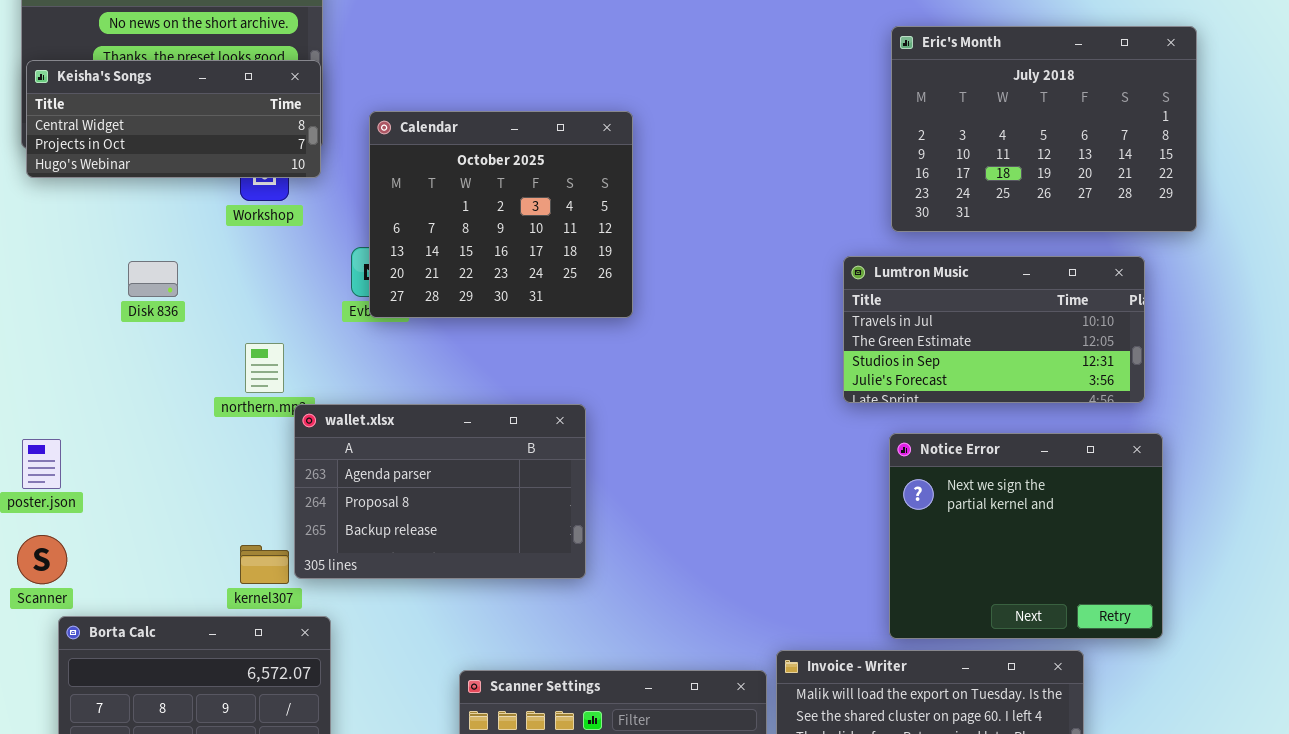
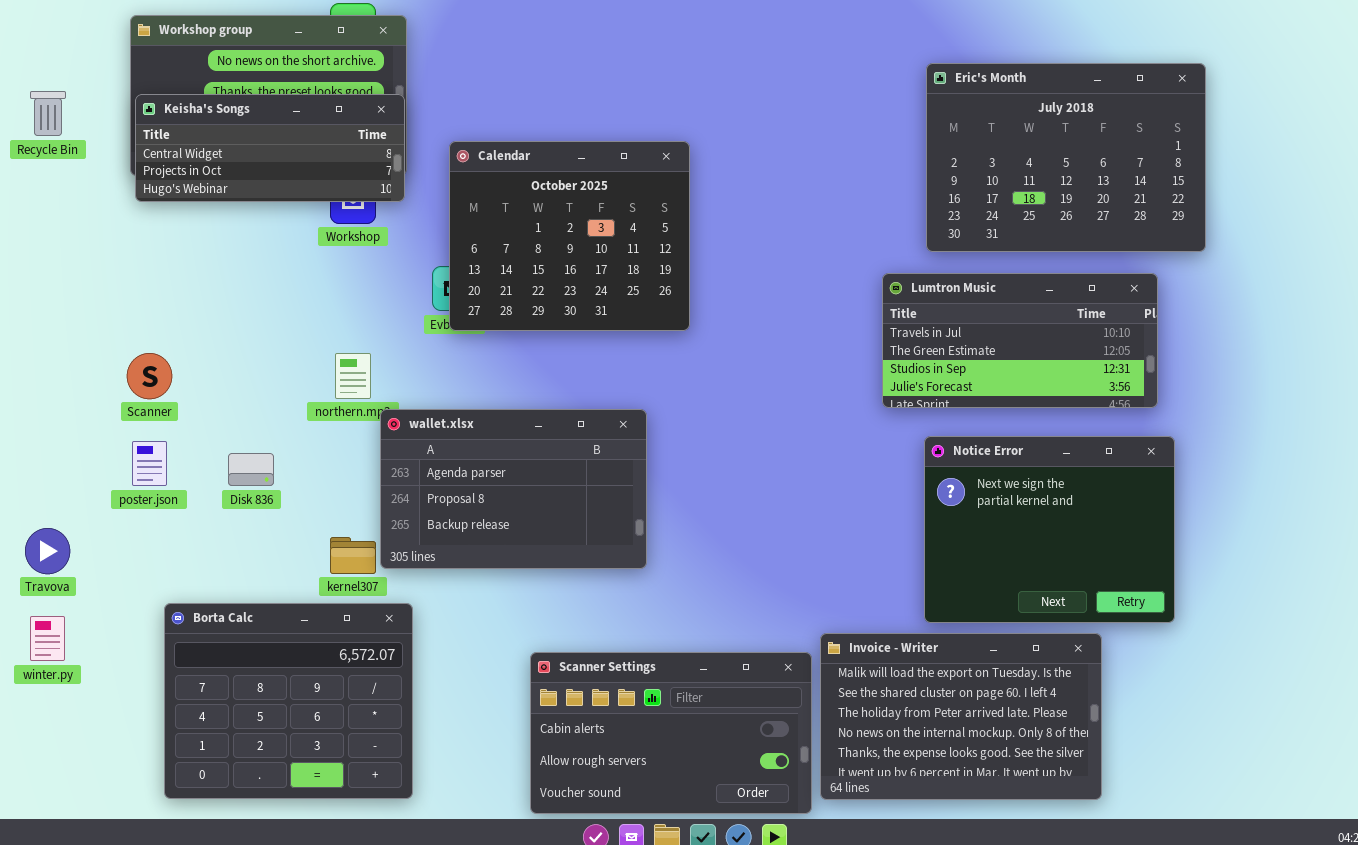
Disk 836: [128,261,178,297] -> [228,453,274,486], moved
Scanner: [17,535,67,584] -> [127,353,172,399], moved

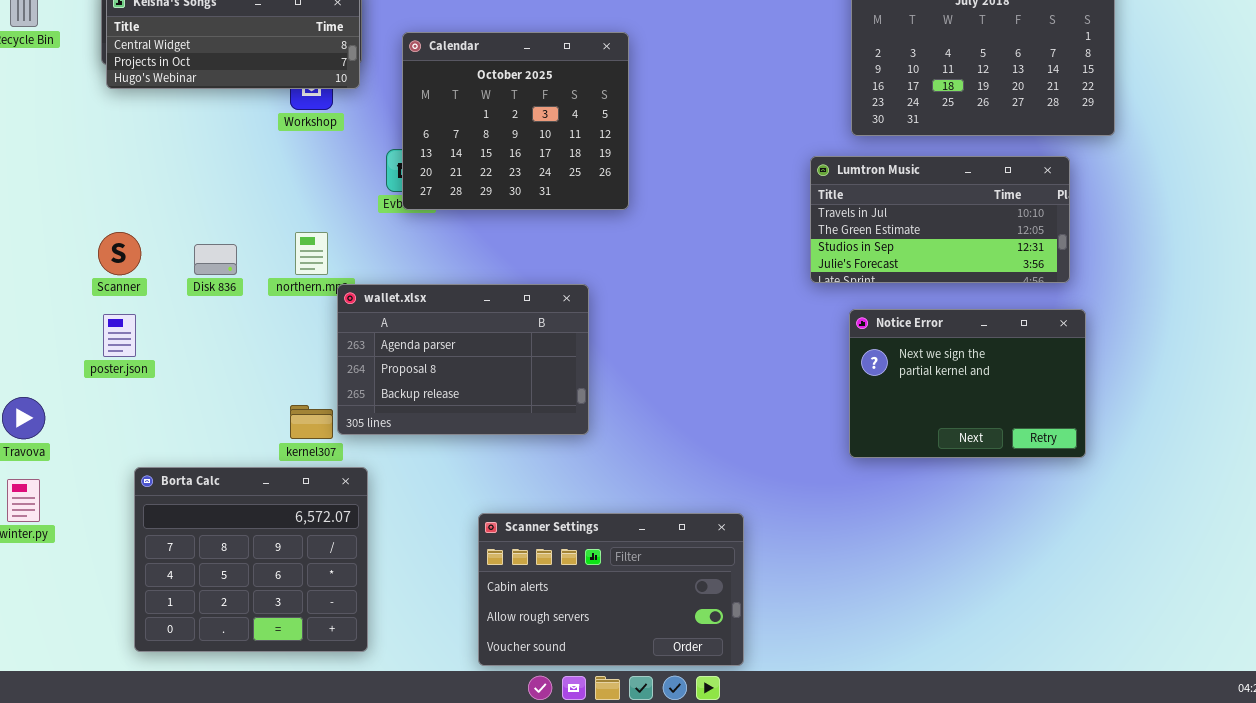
Notice Error: [924,436,1175,623] -> [849,309,1086,458], resized
Disk 836: [228,453,274,486] -> [194,244,237,275], moved
Invoice - Writer: [820,633,1102,800] -> none, closed

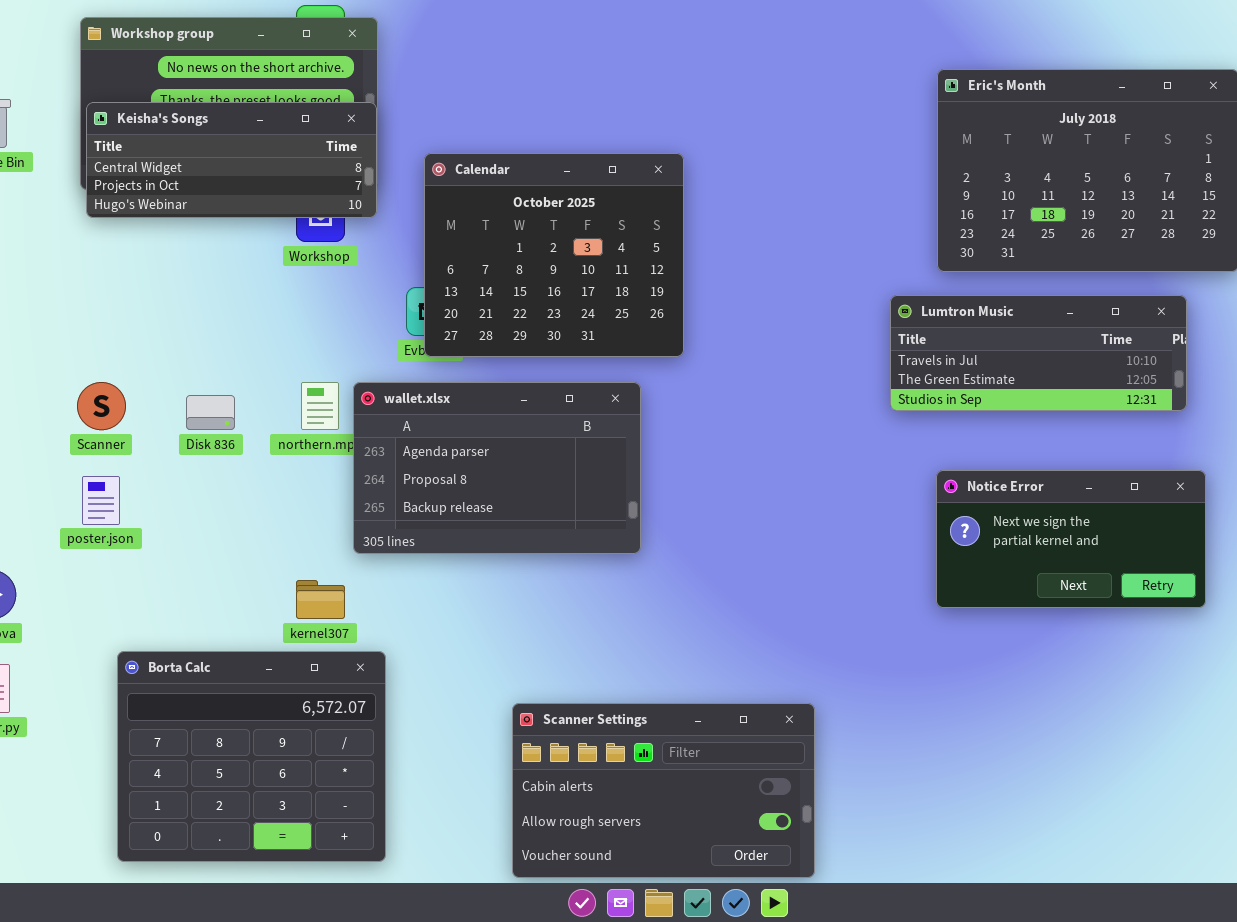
Lumtron Music: [810,156,1070,283] -> [890,295,1187,411], resized
wallet.xlsx: [337,284,589,435] -> [353,382,641,554], moved
Notice Error: [849,309,1086,458] -> [936,470,1206,608], resized

